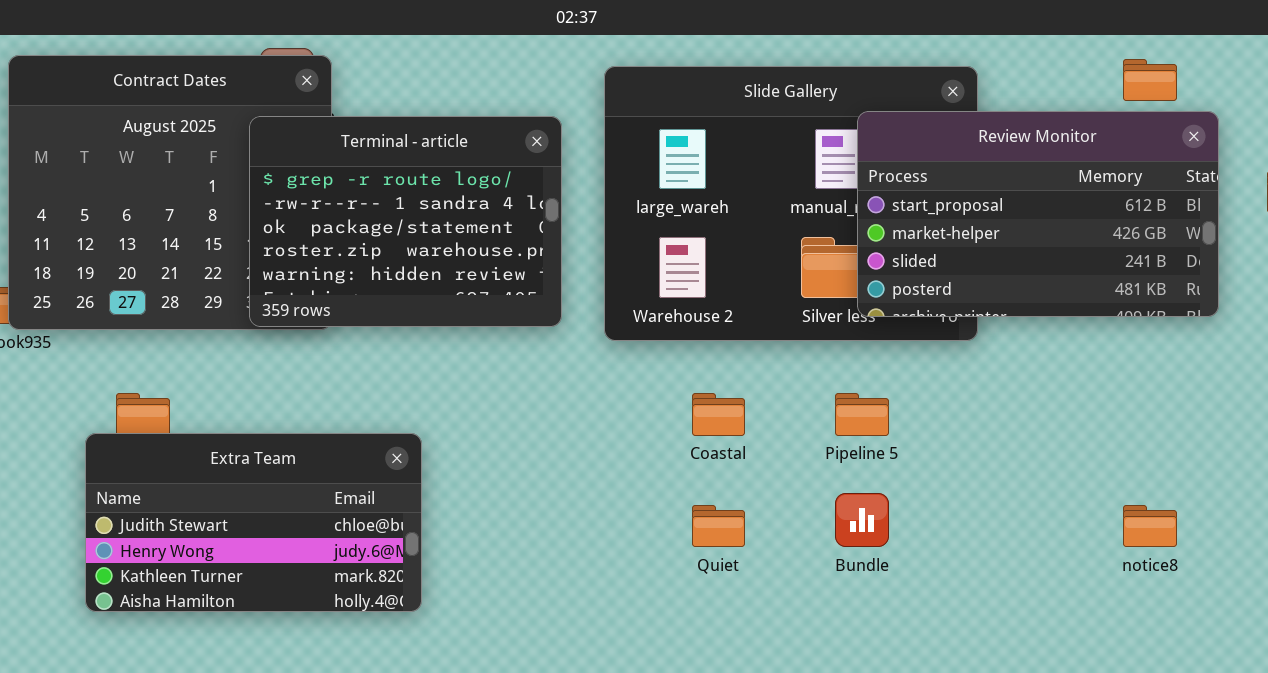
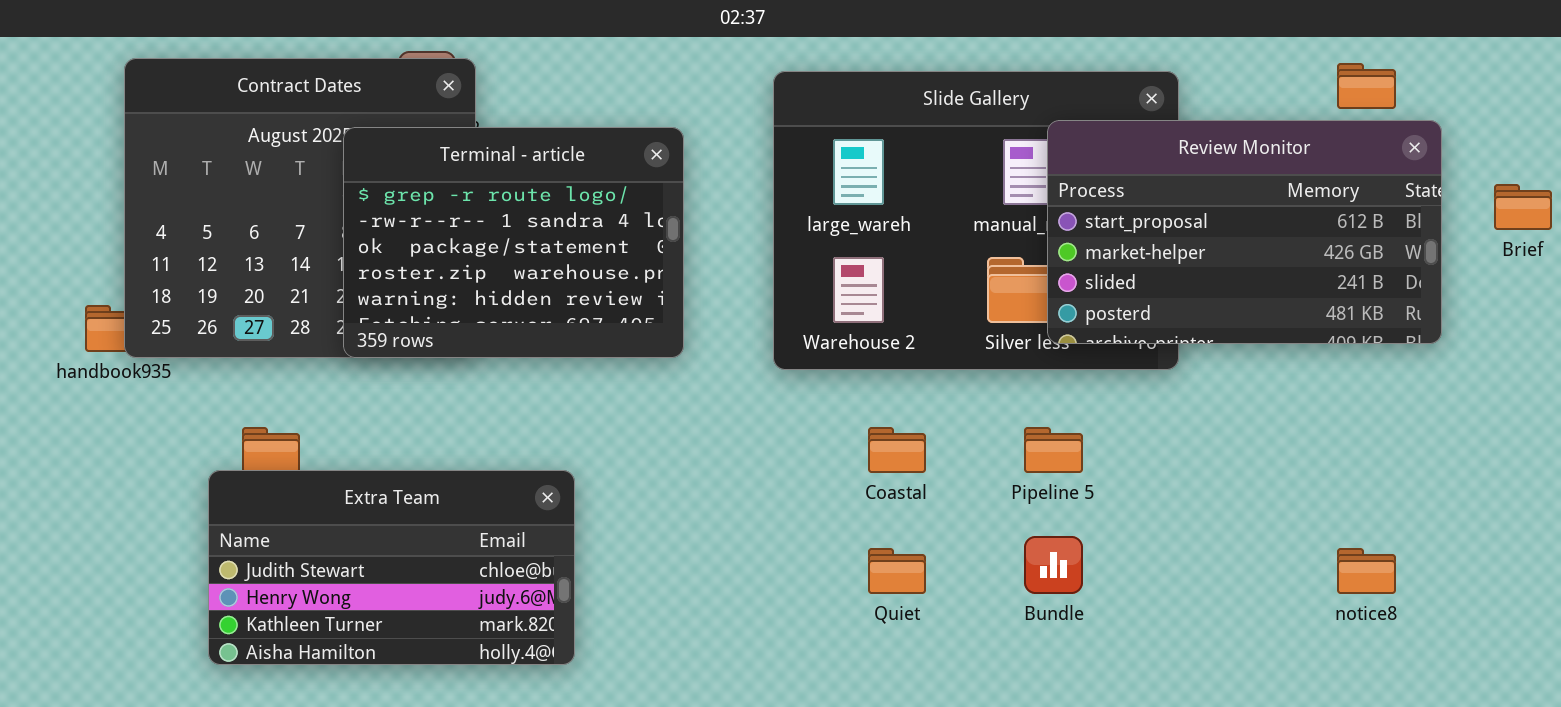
Terminal - article: [249,116,562,327] -> [343,127,684,358], moved

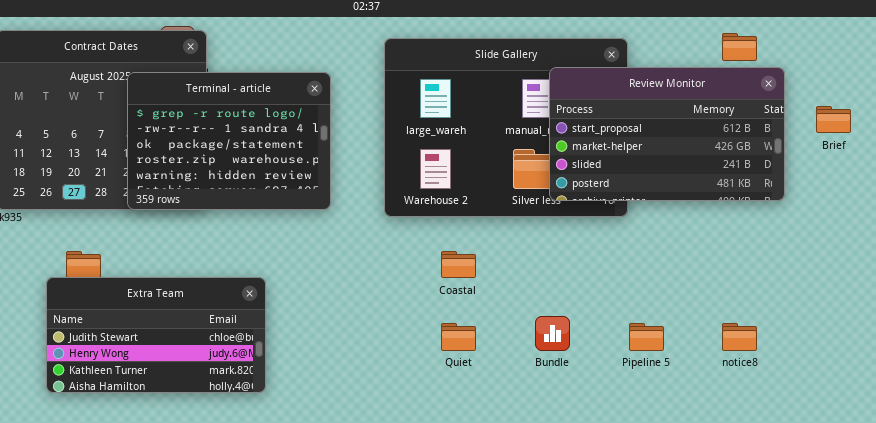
Pipeline 5: [1024,427,1083,473] -> [629,323,664,351], moved

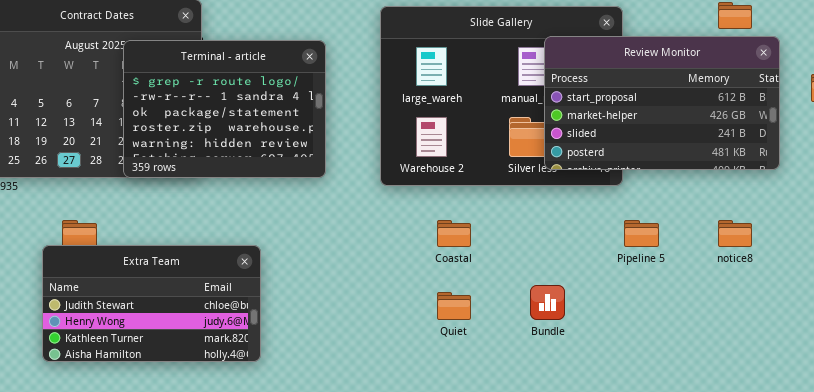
Pipeline 5: [629,323,664,351] -> [624,220,659,247], moved
notice8: [722,323,757,351] -> [718,220,752,247], moved

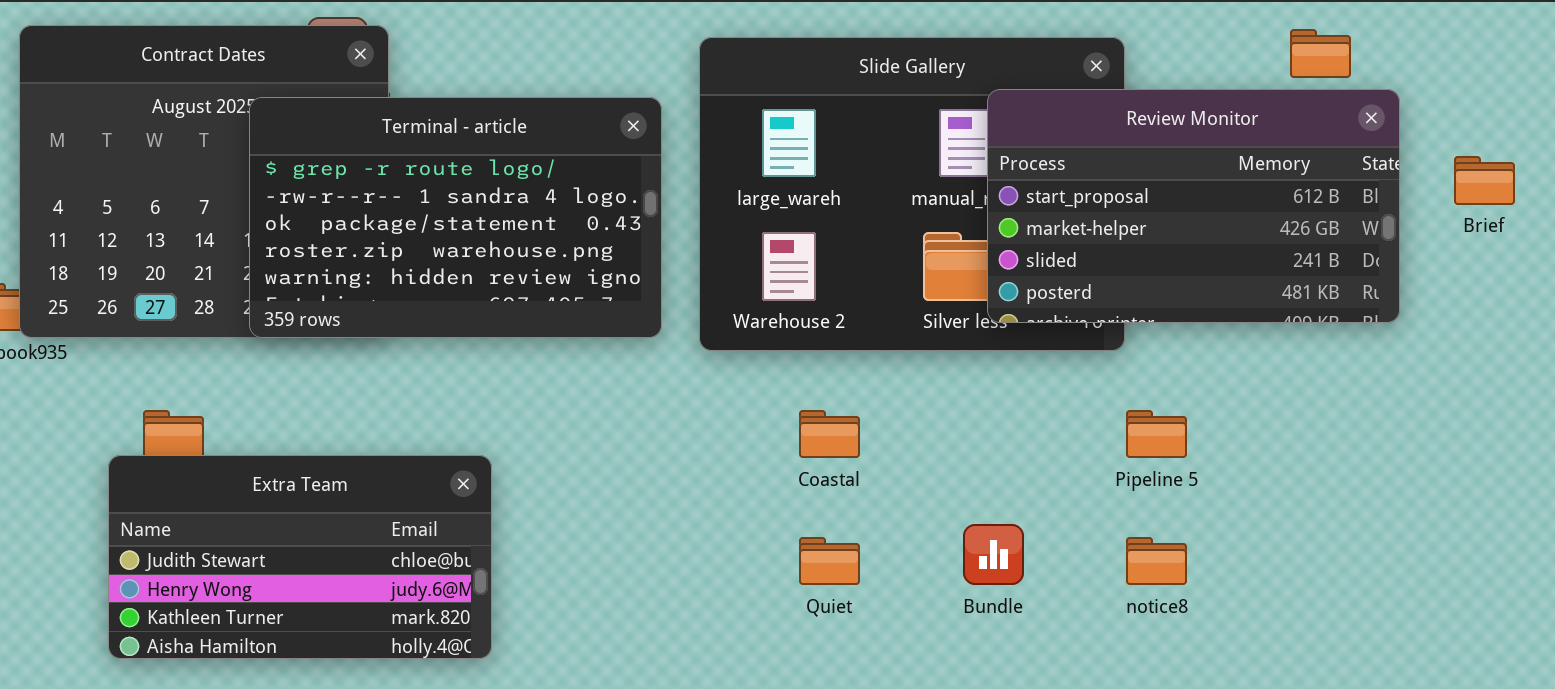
Terminal - article: [123,40,326,178] -> [249,97,662,338], resized
notice8: [718,220,752,247] -> [1126,537,1187,585], moved

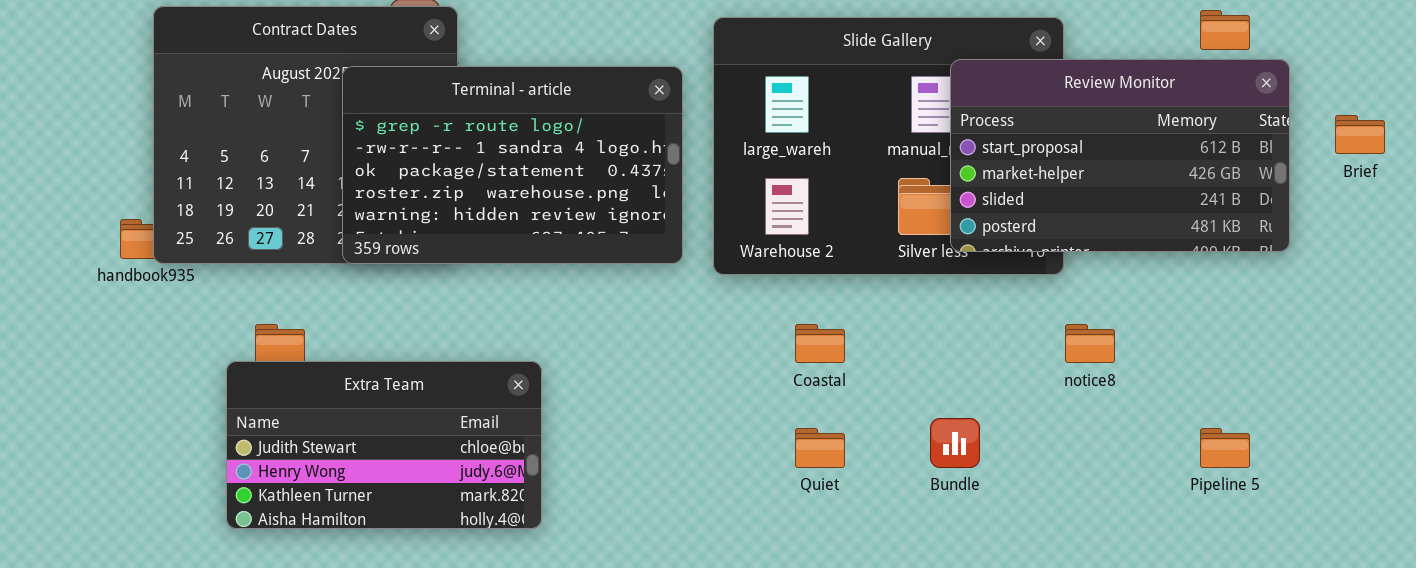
Pipeline 5: [1126,410,1187,458] -> [1200,428,1250,468], moved
notice8: [1126,537,1187,585] -> [1065,324,1115,363], moved

